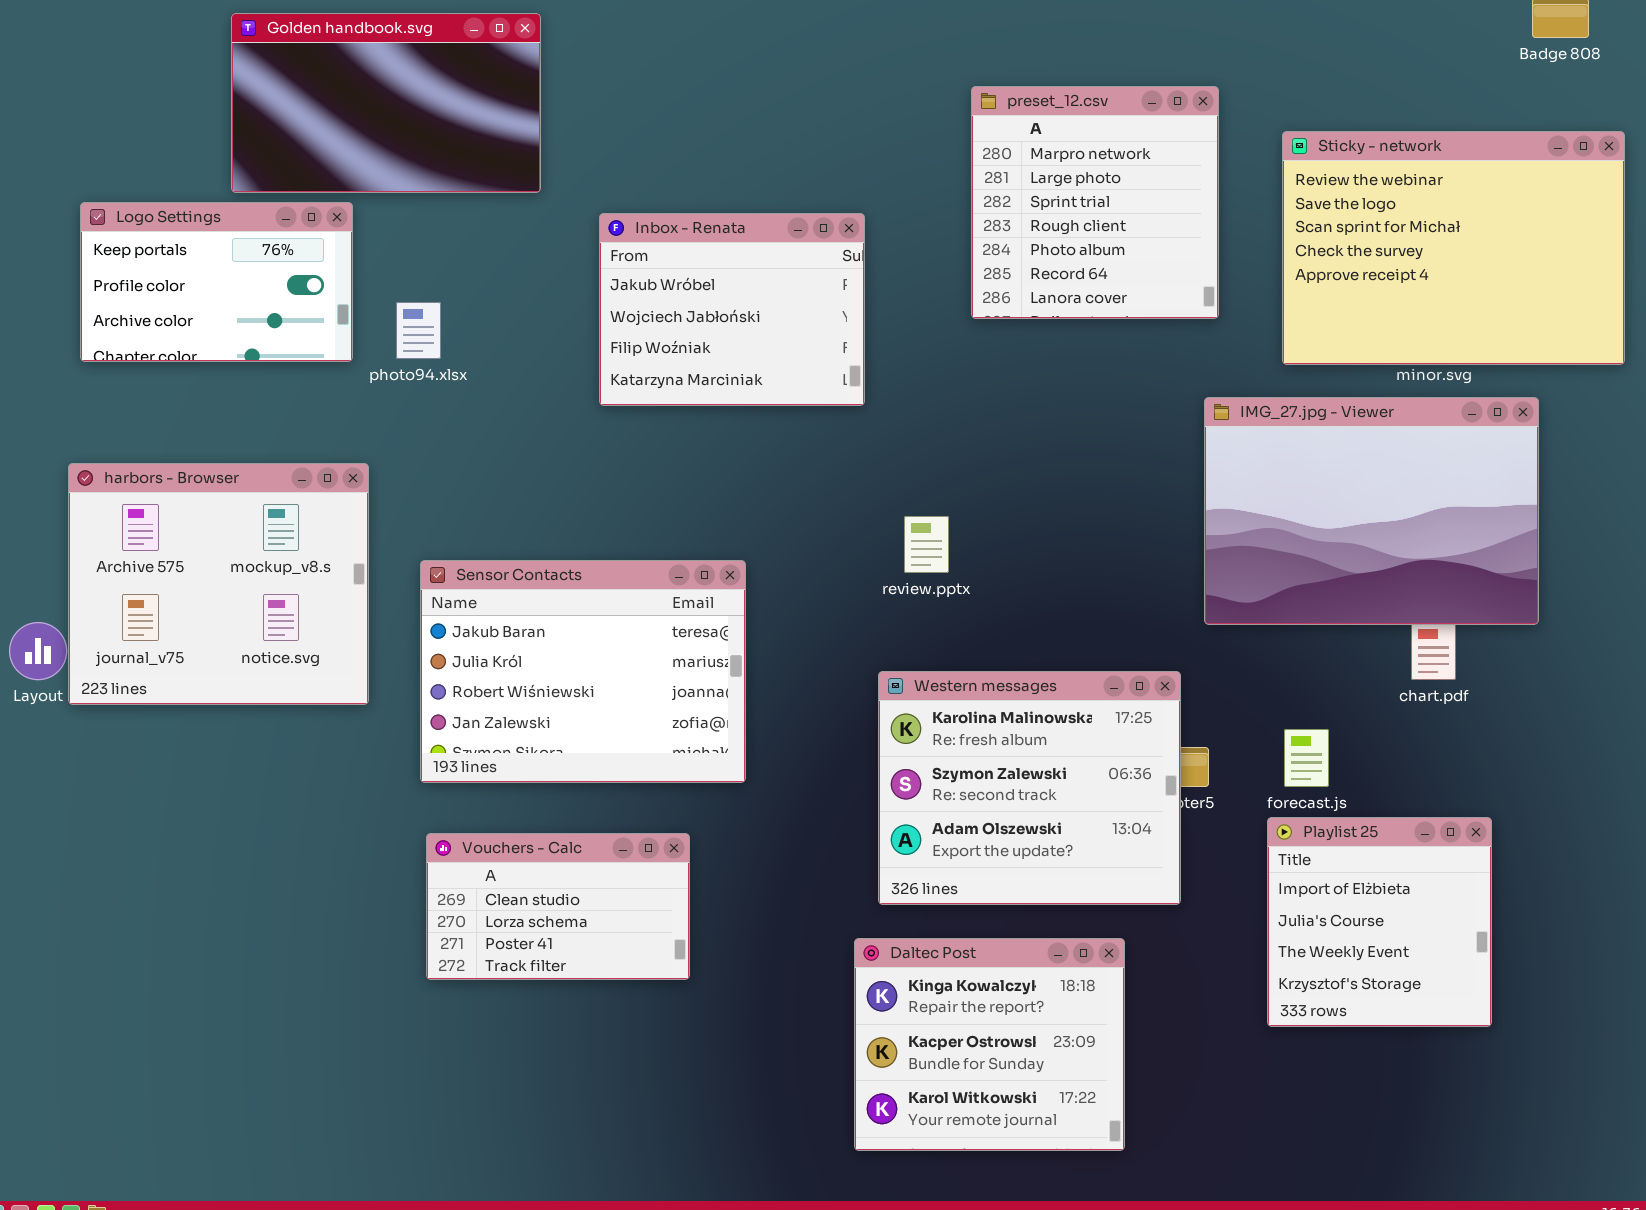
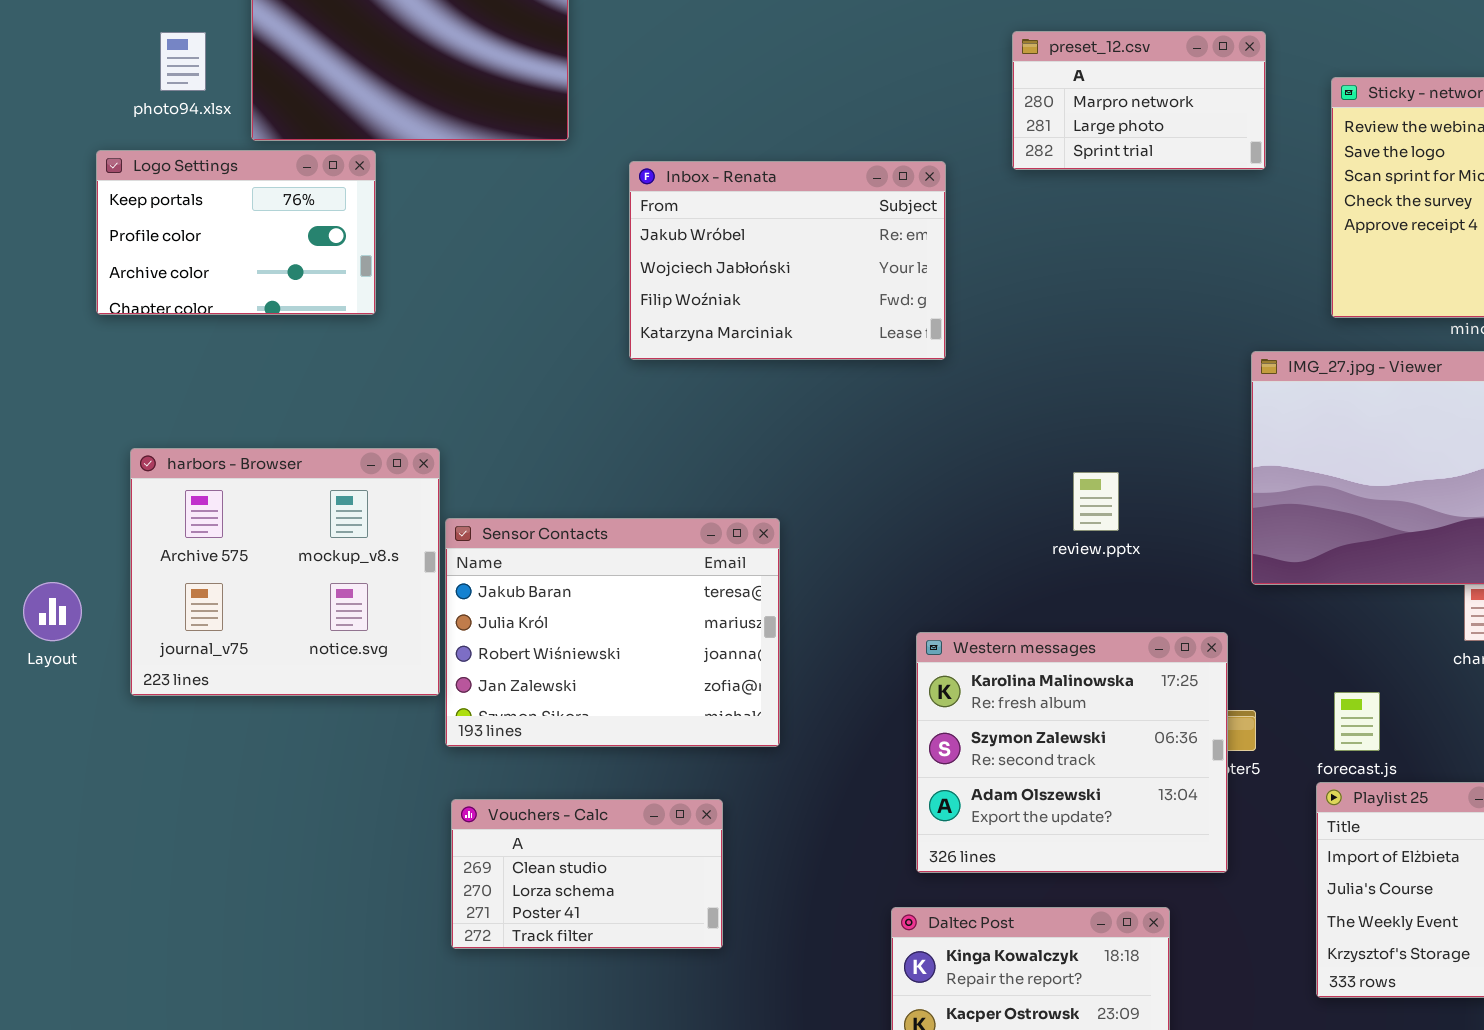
preset_12.csv: [971,86,1219,319] -> [1012,31,1266,170], resized
Inbox - Renata: [599,213,865,406] -> [629,161,946,360], resized
photo94.xlsx: [396,302,441,359] -> [160,32,206,91], moved
harbors - Browser: [68,463,369,705] -> [130,448,440,696], moved
review.pptx: [904,516,949,573] -> [1073,472,1119,531], moved

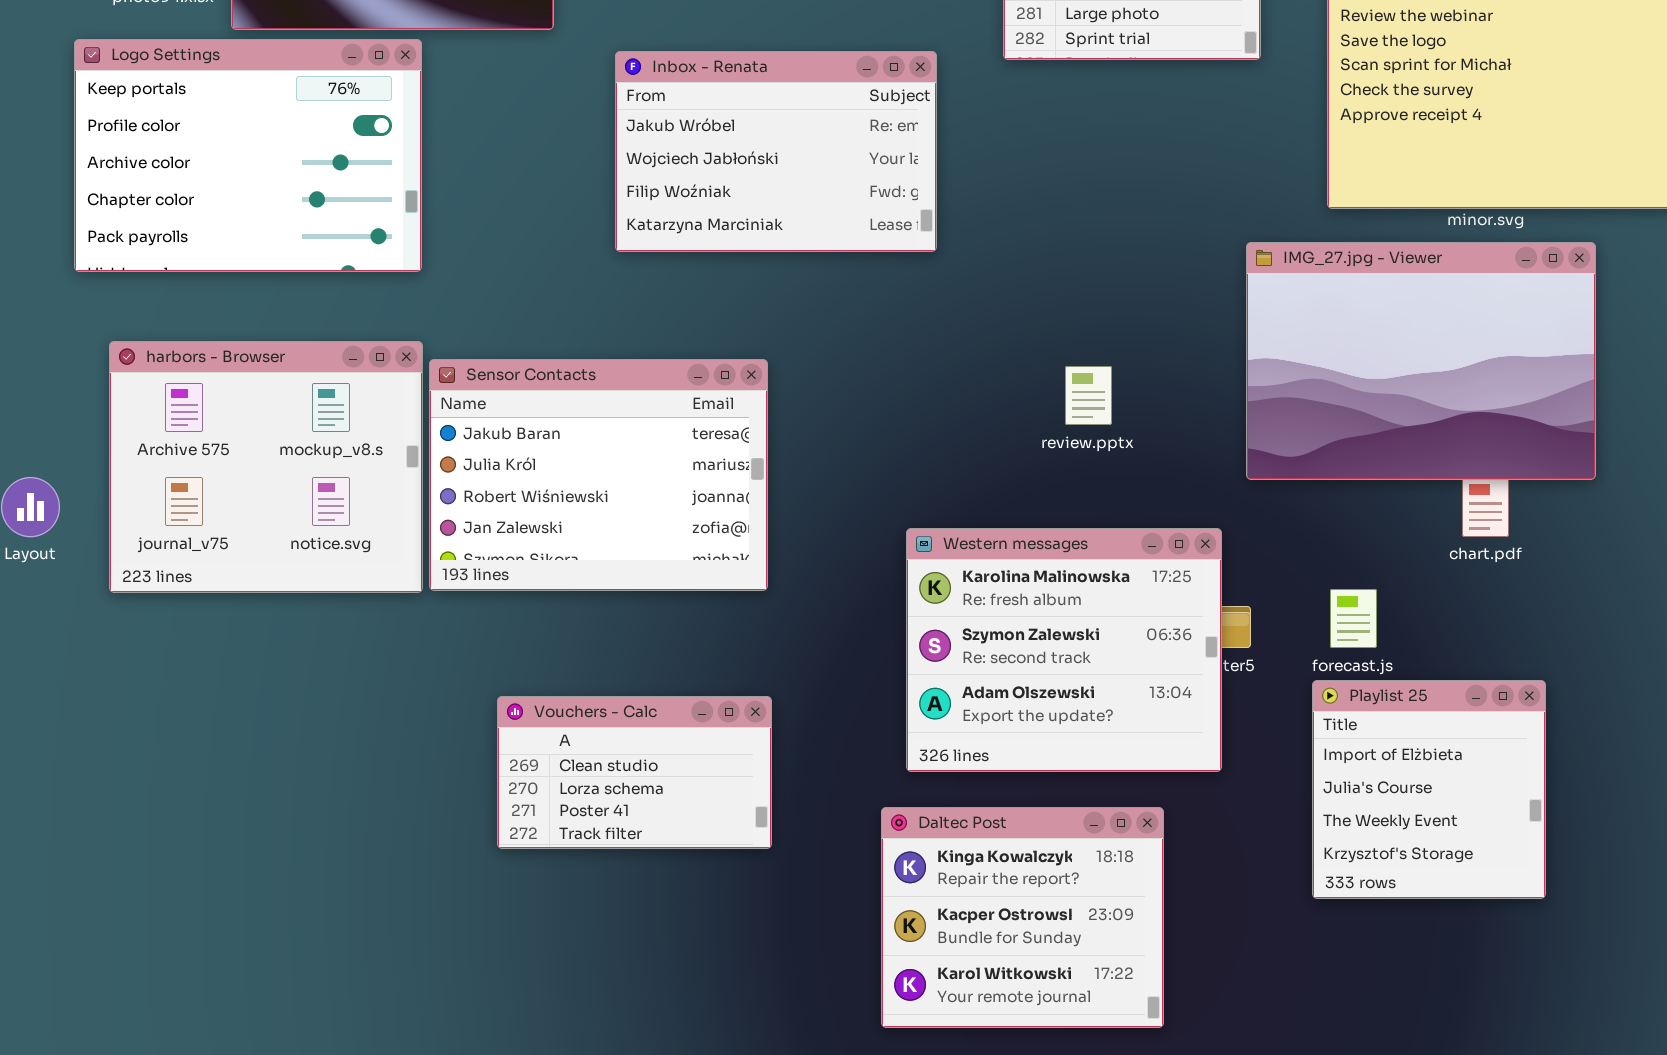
Logo Settings: [96,150,376,315] -> [74,39,422,272], resized
Sensor Contacts: [445,518,780,747] -> [429,359,768,591], moved
Vouchers - Calc: [451,799,723,949] -> [497,696,772,849], moved

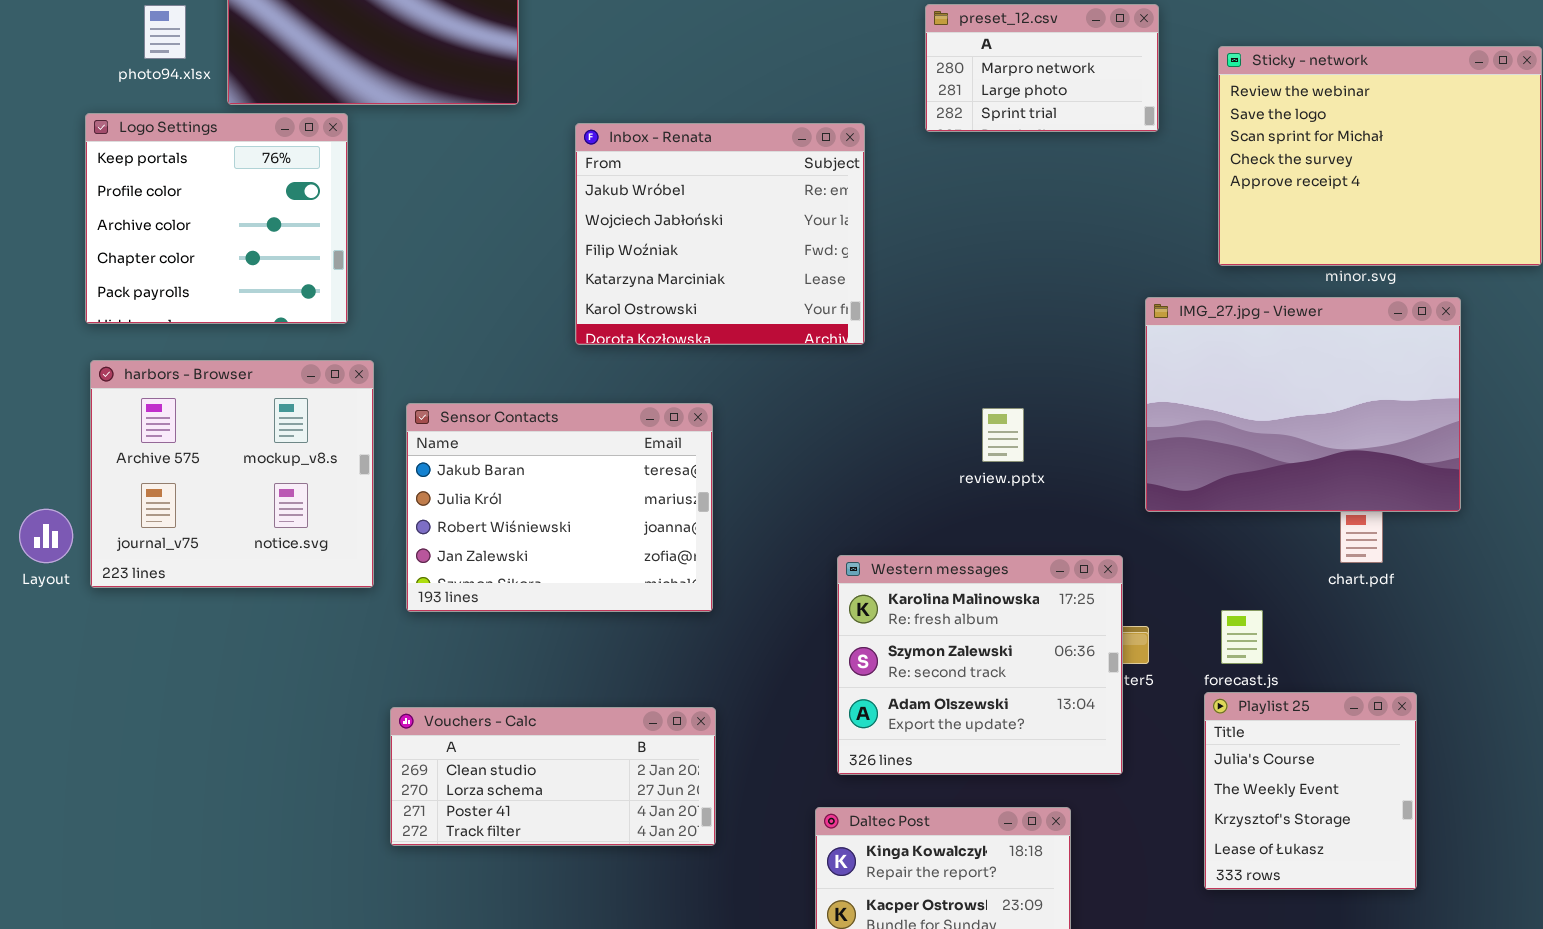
Logo Settings: [74,39,422,272] -> [85,113,348,324], resized
Inbox - Renata: [615,51,937,252] -> [575,123,865,345], resized
harbors - Browser: [109,341,423,593] -> [90,360,374,588], moved
Playlist 25: [1312,680,1546,899] -> [1204,692,1417,890], scrolled down 1 row
Vouchers - Calc: [497,696,772,849] -> [390,707,716,846], resized

